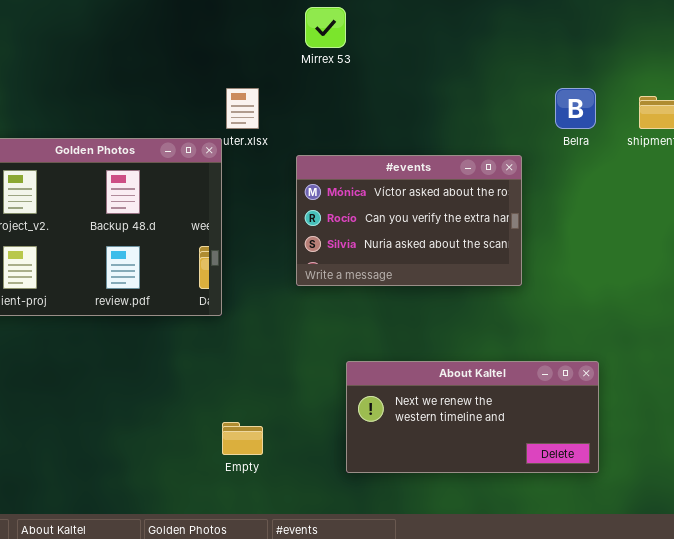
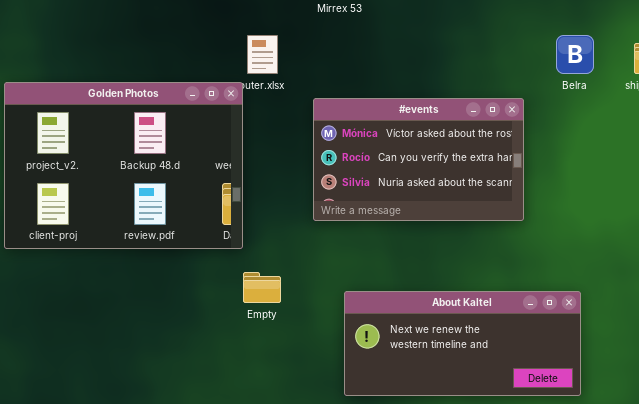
About Kaltel: [346,361,599,473] -> [344,291,581,396], moved
Empty: [222,422,263,455] -> [243,272,281,303], moved

